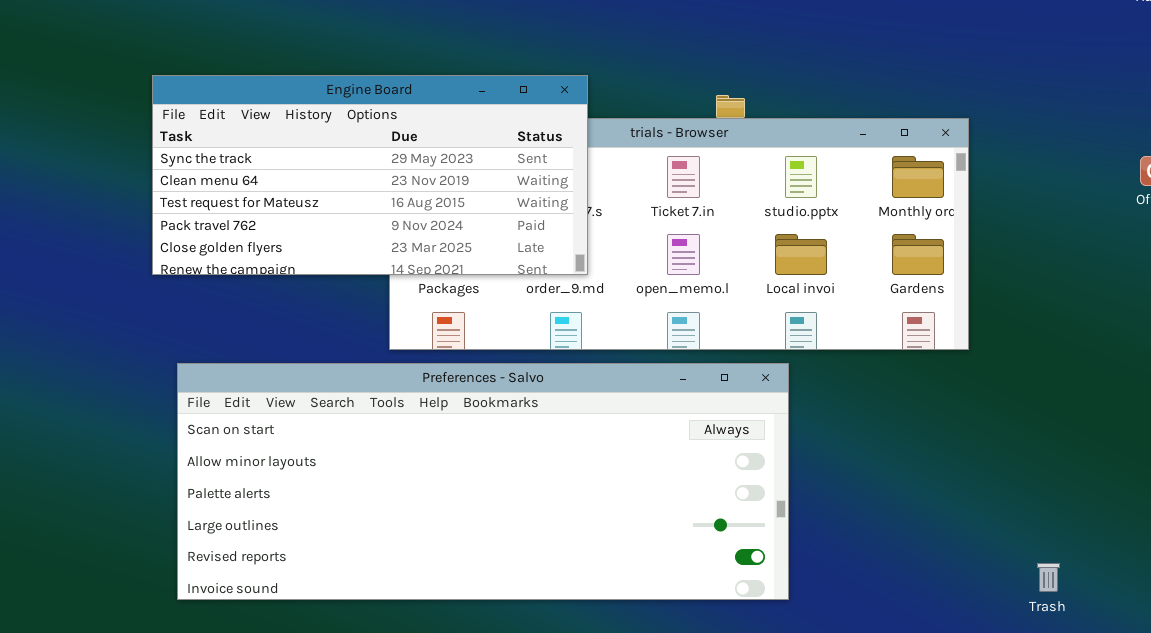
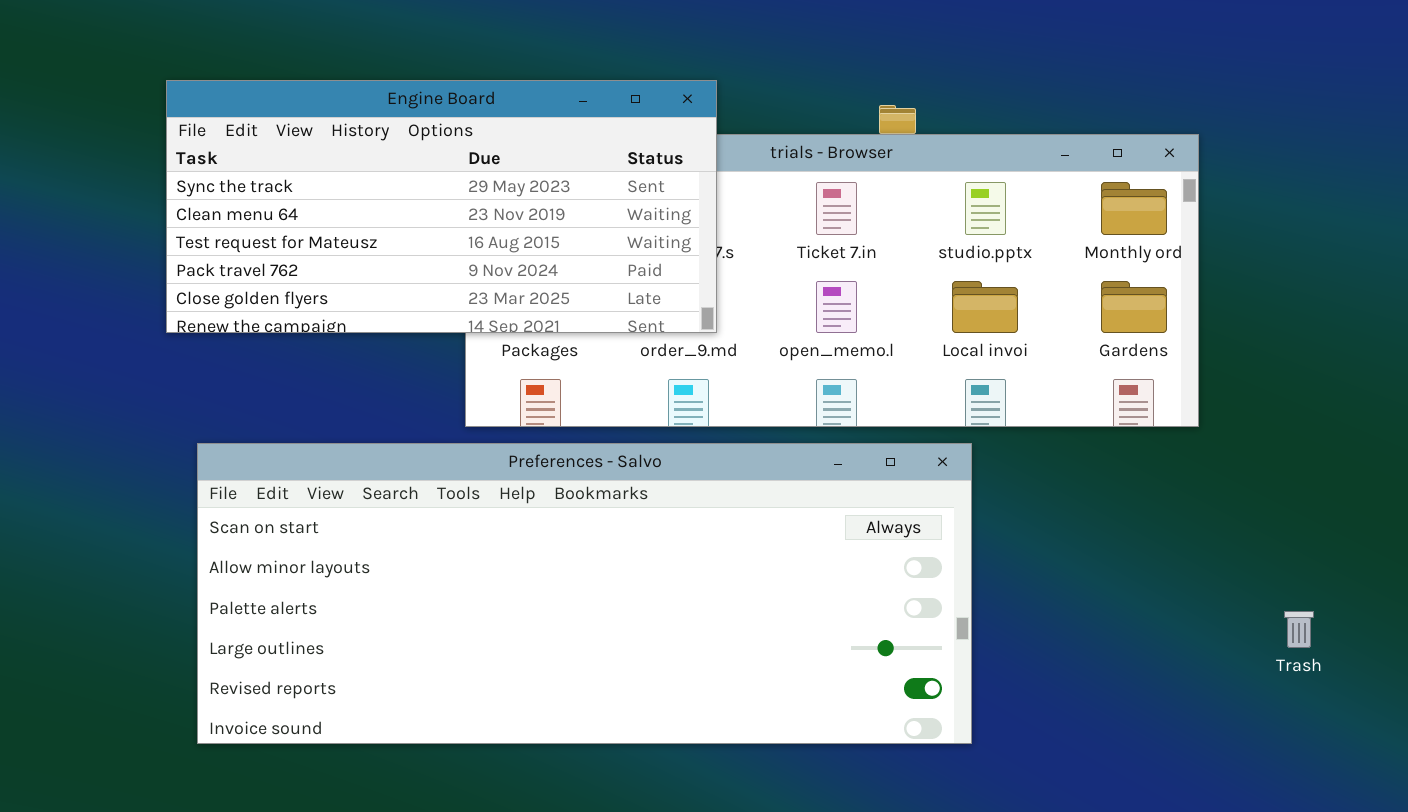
Trash: [1037,563,1060,592] -> [1284,611,1314,648], moved

